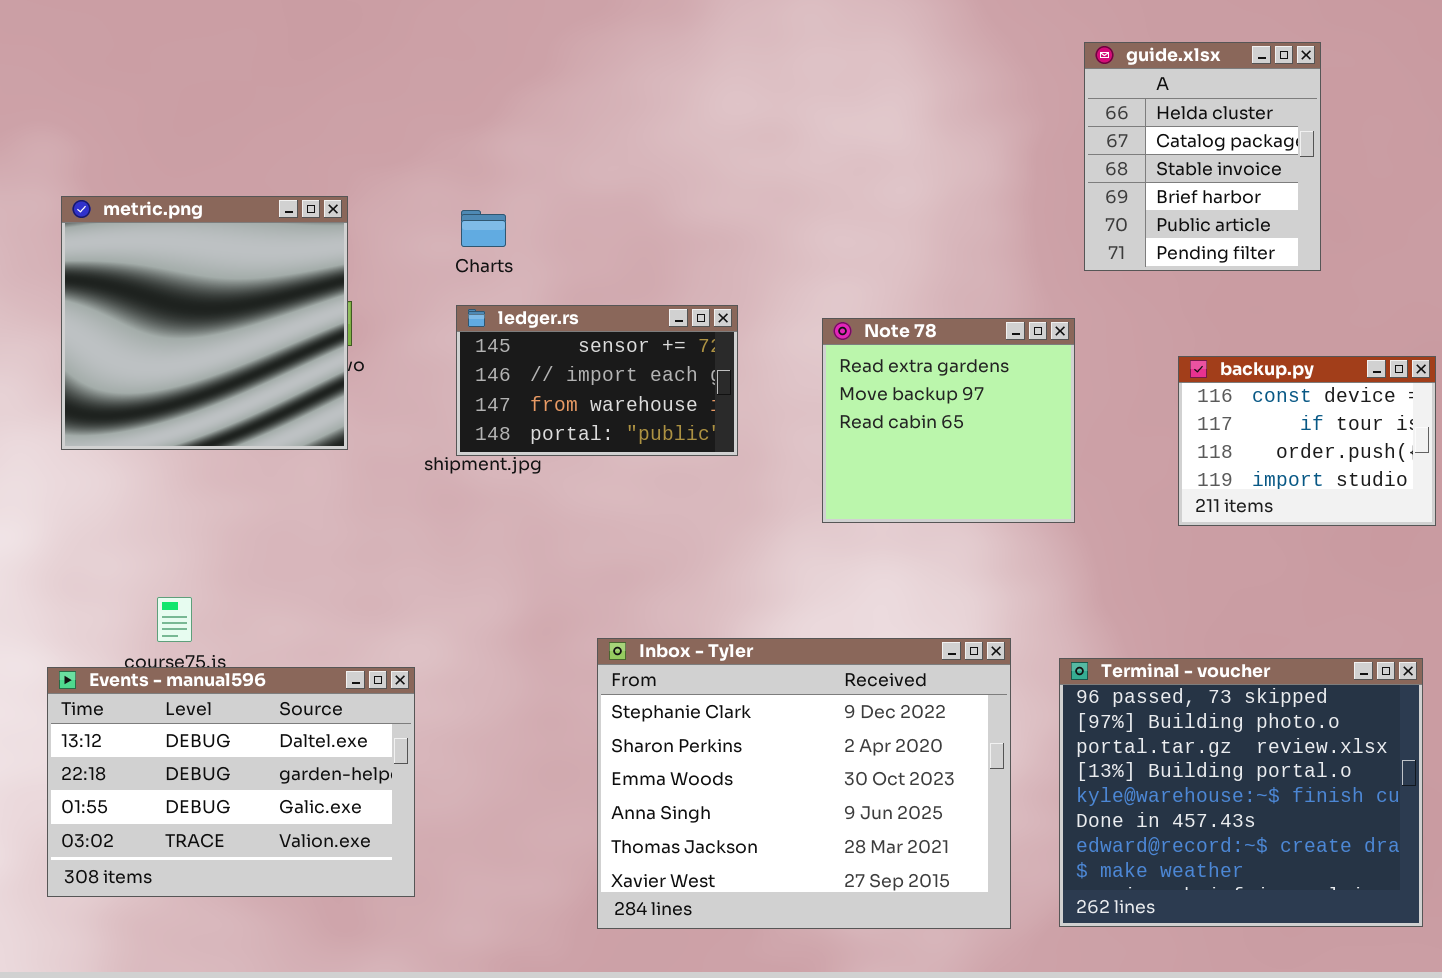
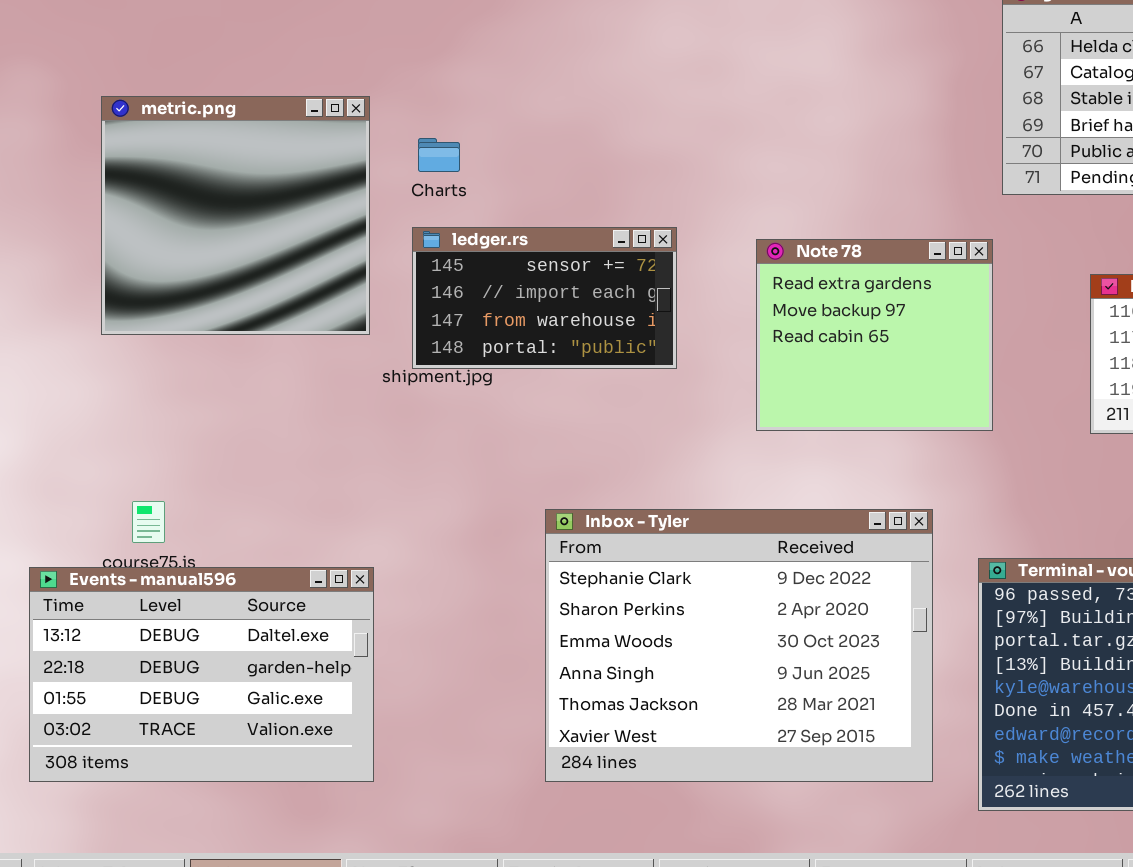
metric.png: [61,196,348,450] -> [101,96,370,335], moved
Inbox - Tyler: [597,638,1011,929] -> [545,509,933,782], moved

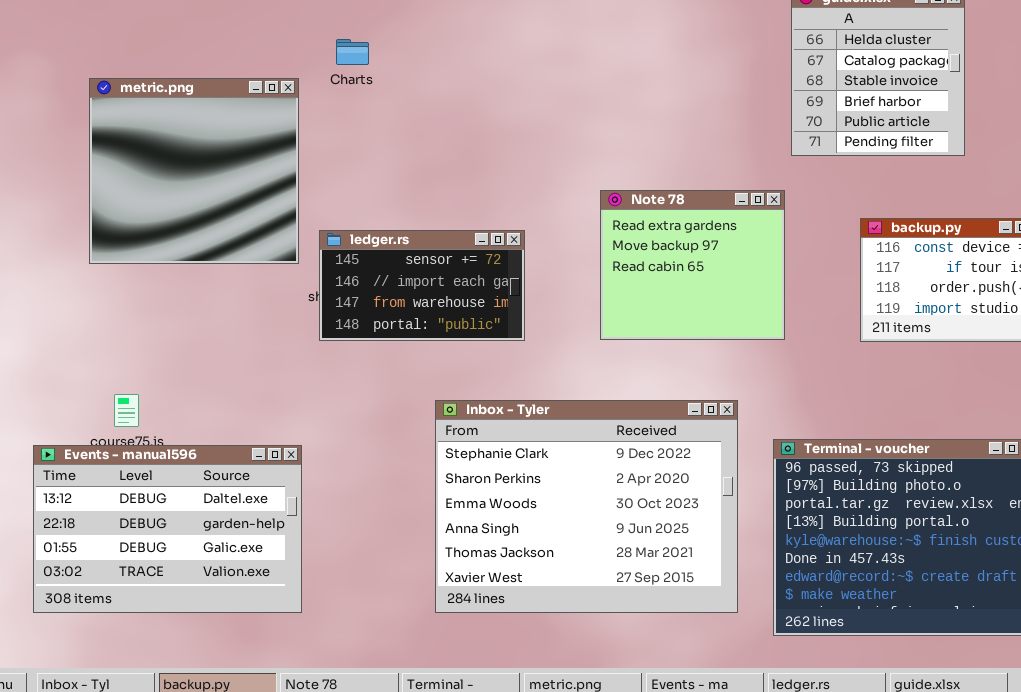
Charts: [418,138,460,172] -> [336,39,369,65], moved
ledger.rs: [412,227,677,369] -> [319,230,525,341], moved

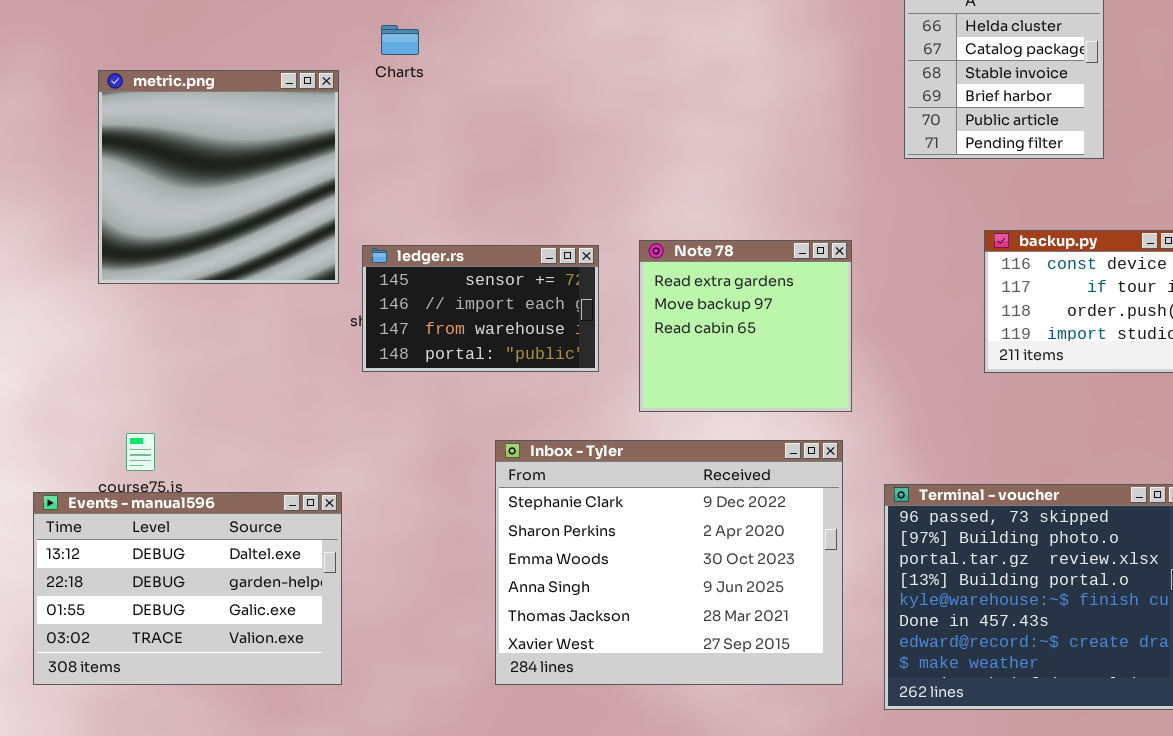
Note 78: [600,190,785,340] -> [639,240,852,412], moved

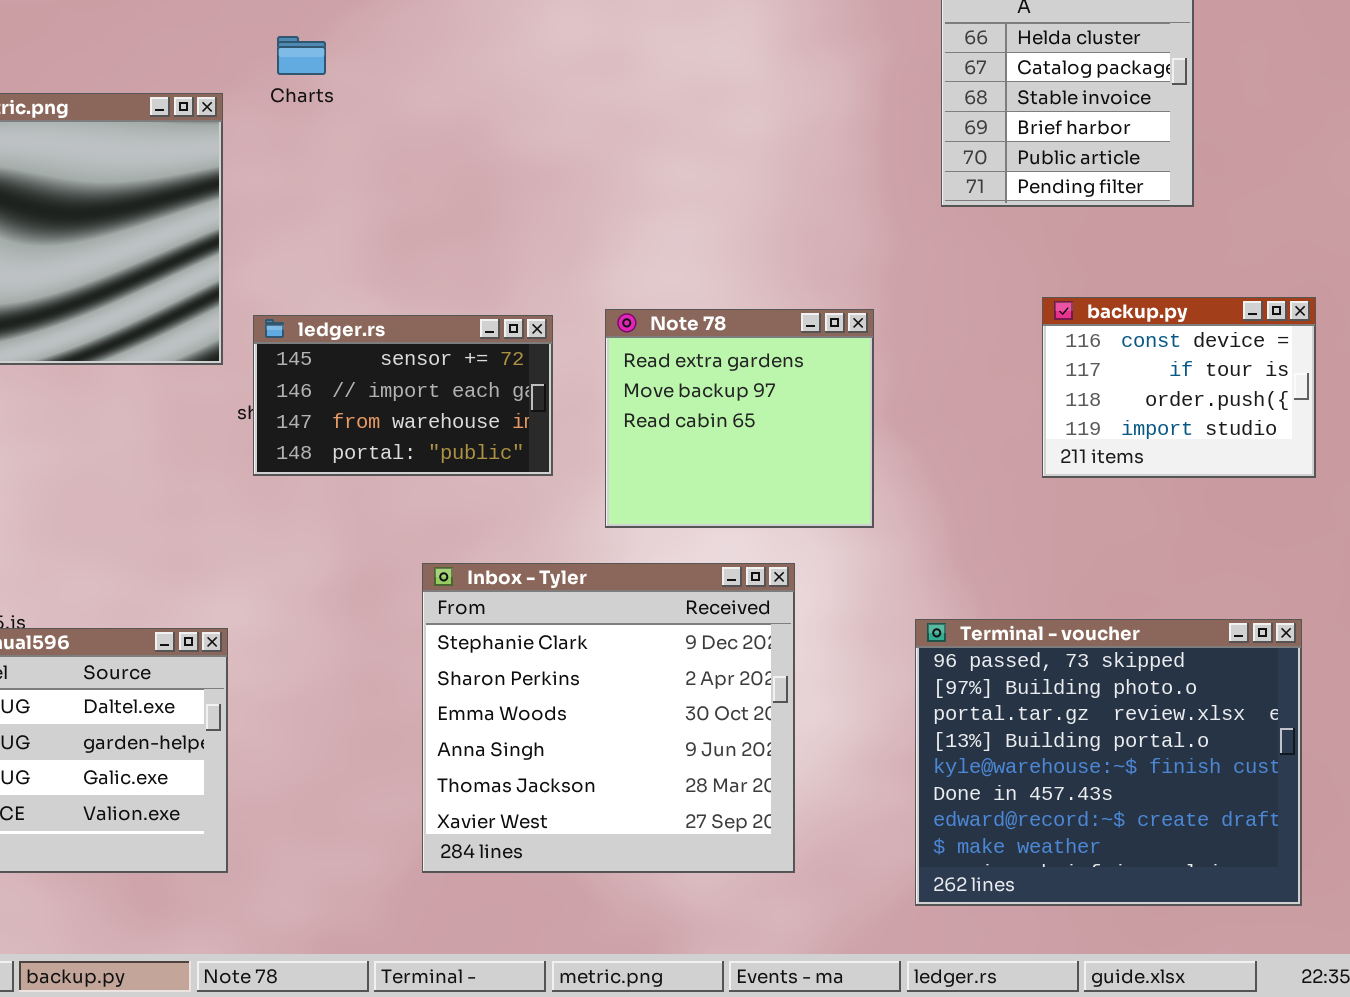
Inbox - Tyler: [495,440,843,685] -> [422,563,795,873], resized

